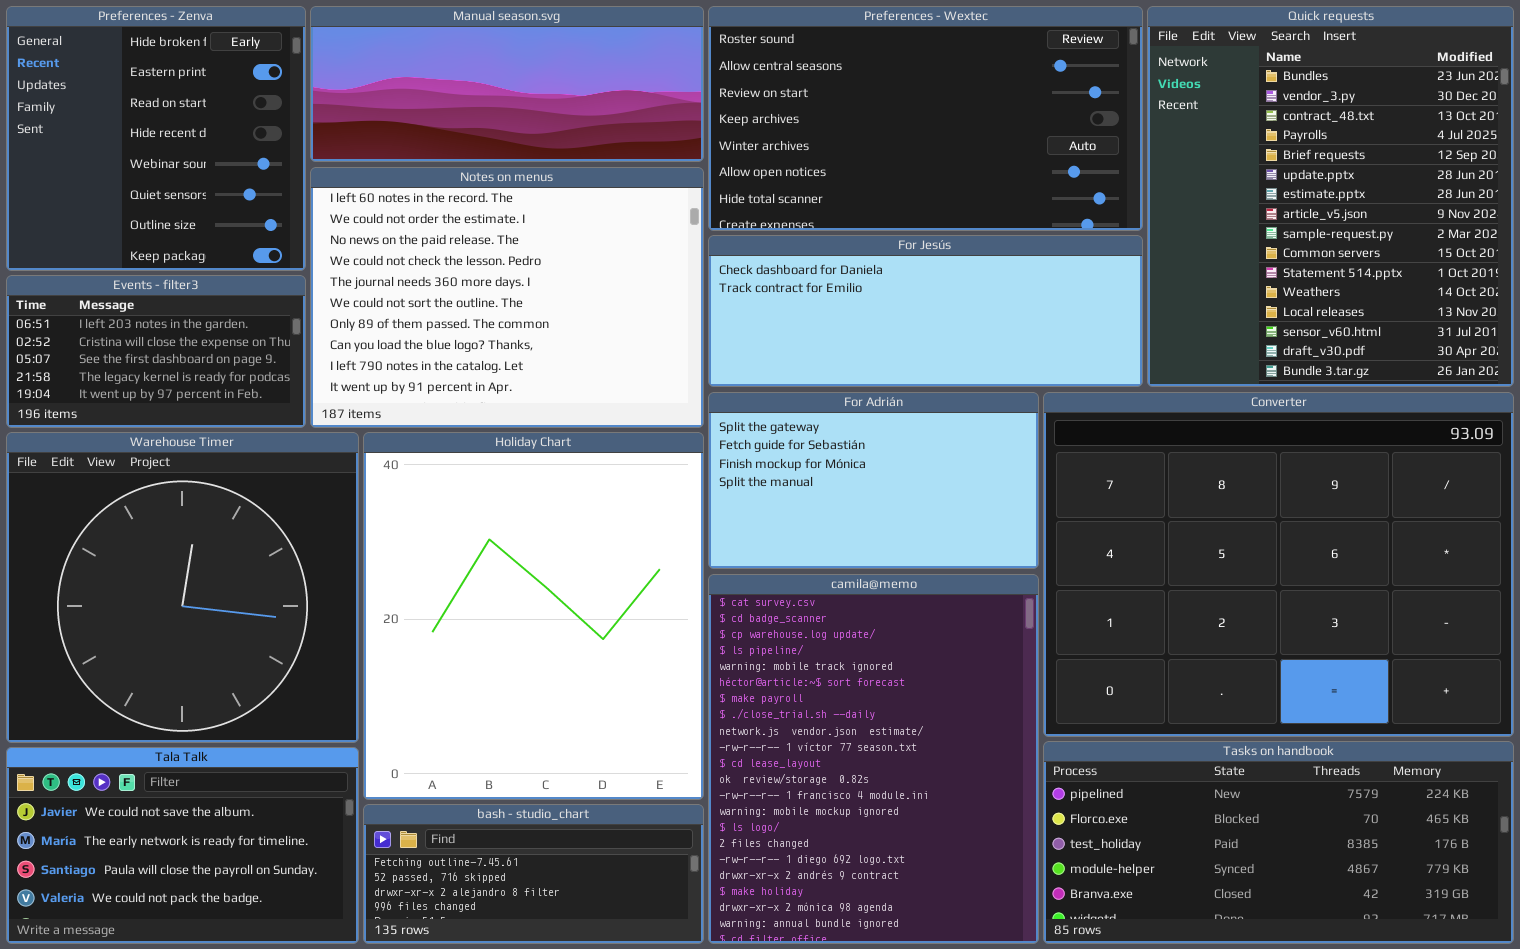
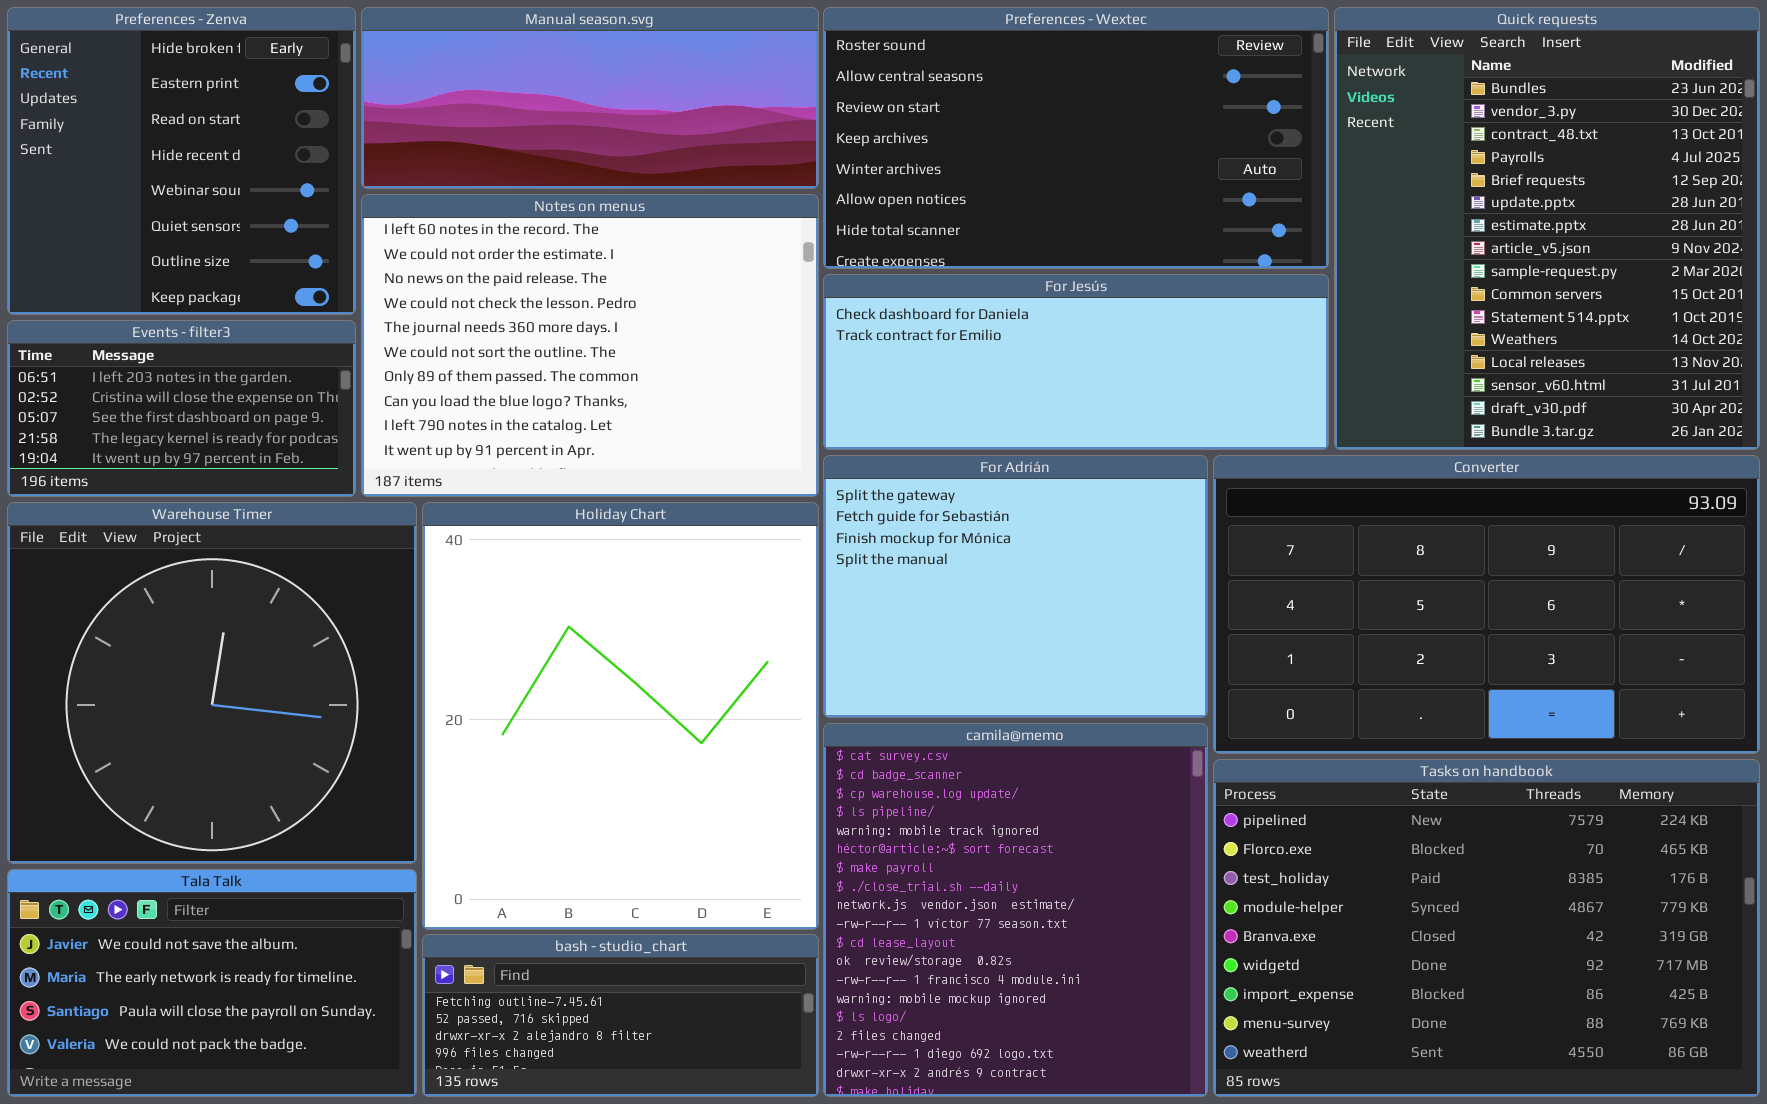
For Adrián: [708,392,1039,569] -> [823,455,1208,718], resized
Converter: [1043,392,1514,737] -> [1213,455,1760,754], resized
camila@memo: [708,574,1039,944] -> [823,723,1208,1097], resized
Tasks on handbook: [1043,741,1514,944] -> [1213,759,1760,1097], resized

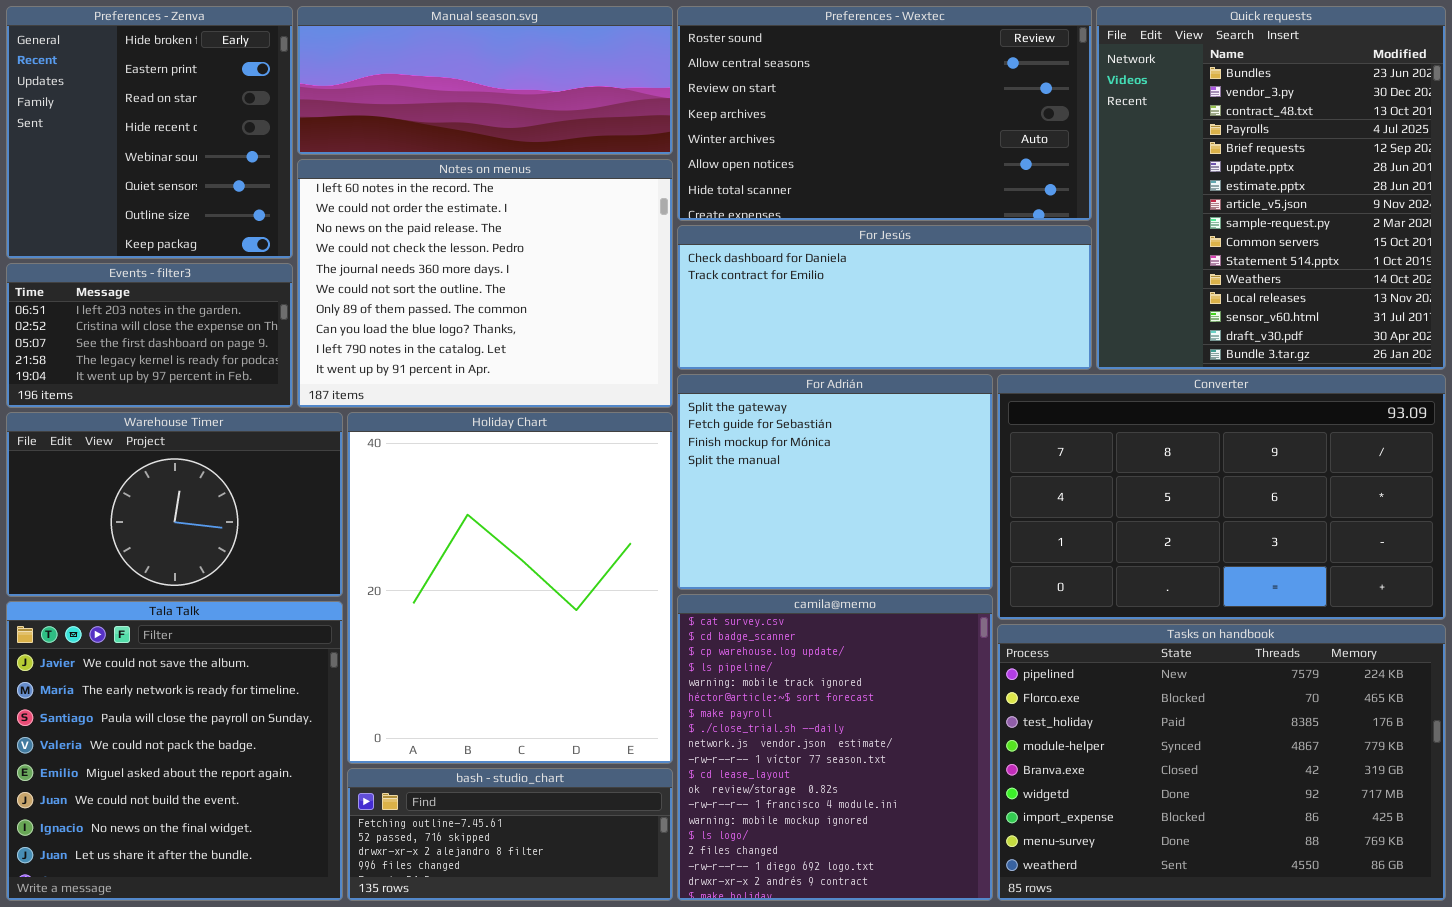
Warehouse Timer: [7,502,417,864] -> [6,412,343,597], resized
Tala Talk: [7,869,417,1097] -> [6,601,343,901], resized

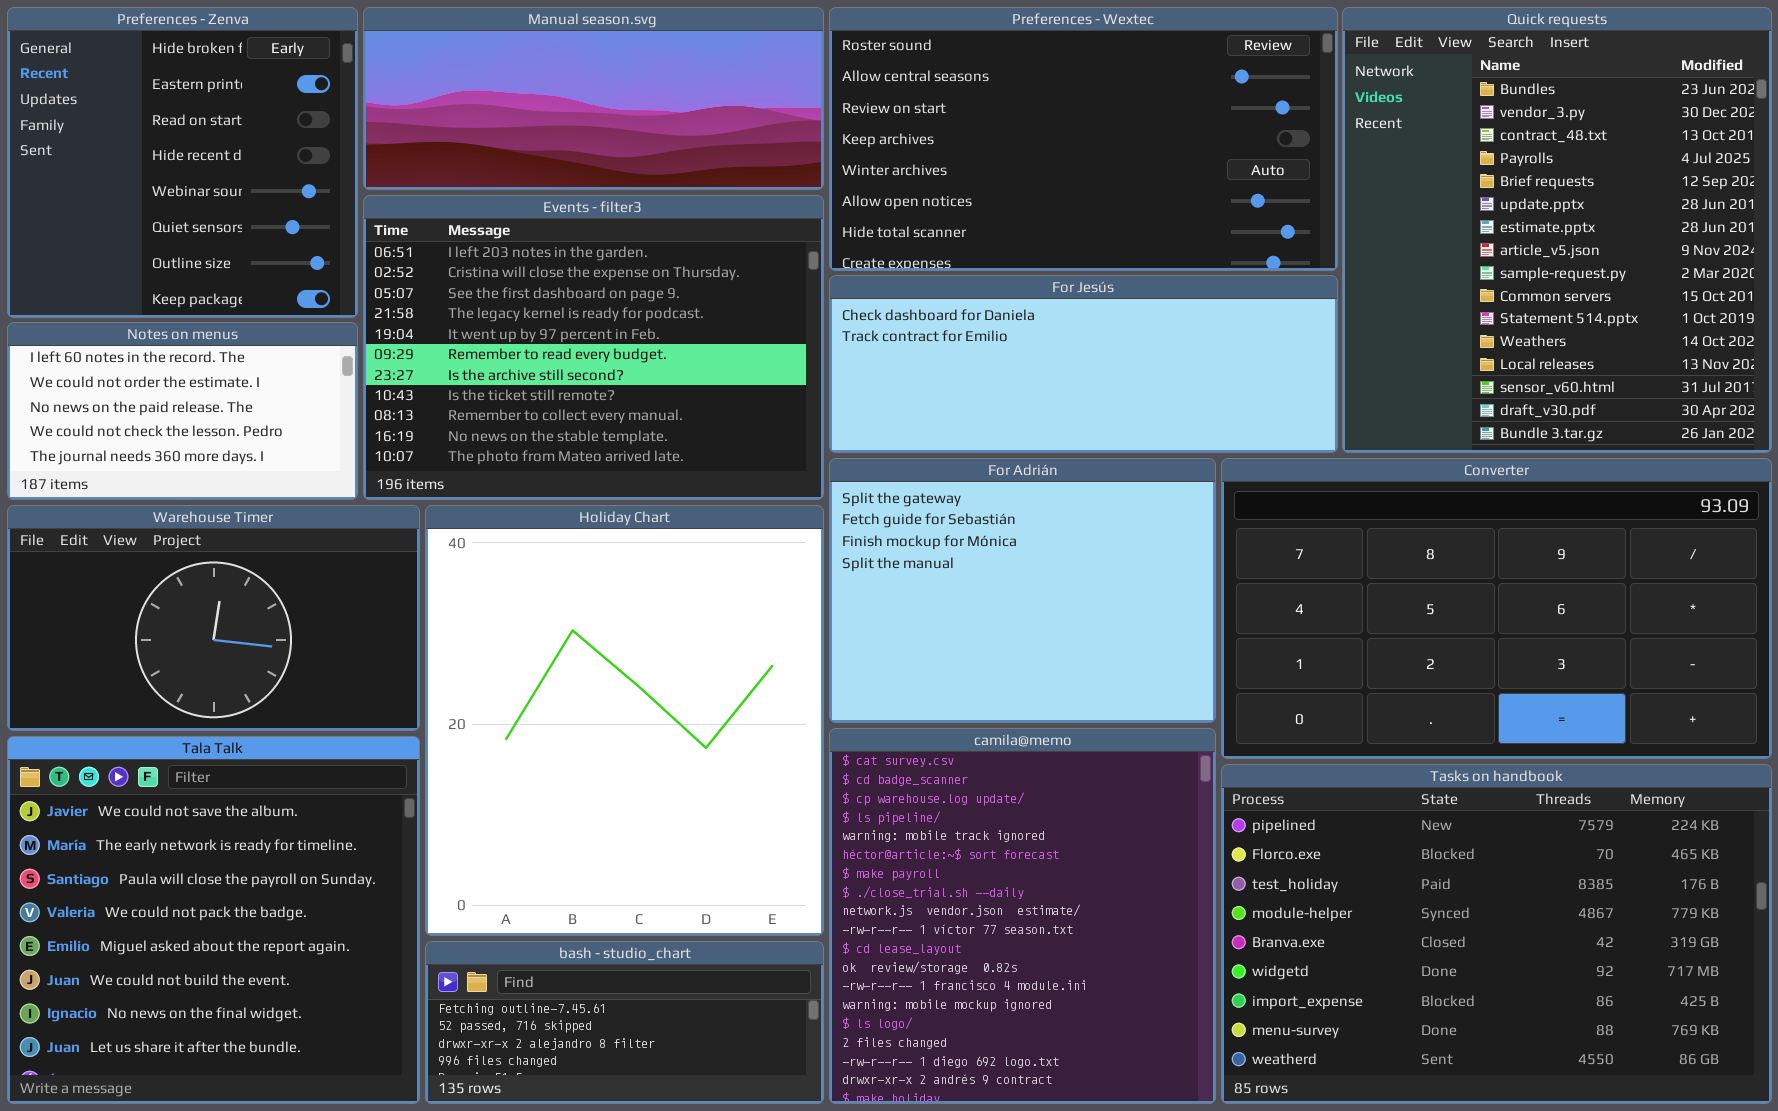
Notes on menus: [297,159,673,408] -> [7,322,358,500], moved, resized
Events - filter3: [6,263,293,408] -> [363,195,824,500], moved, resized

